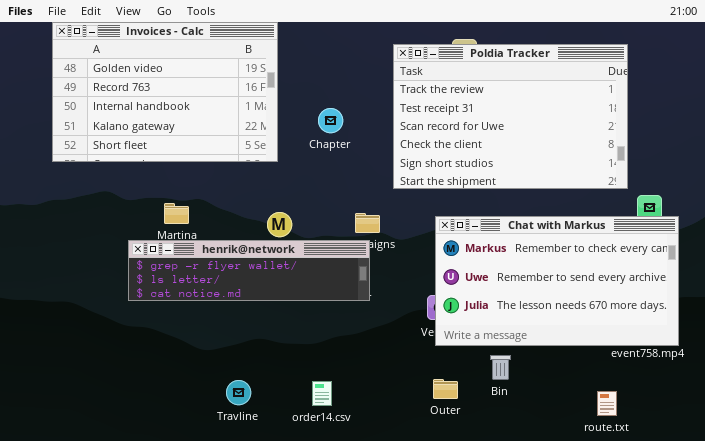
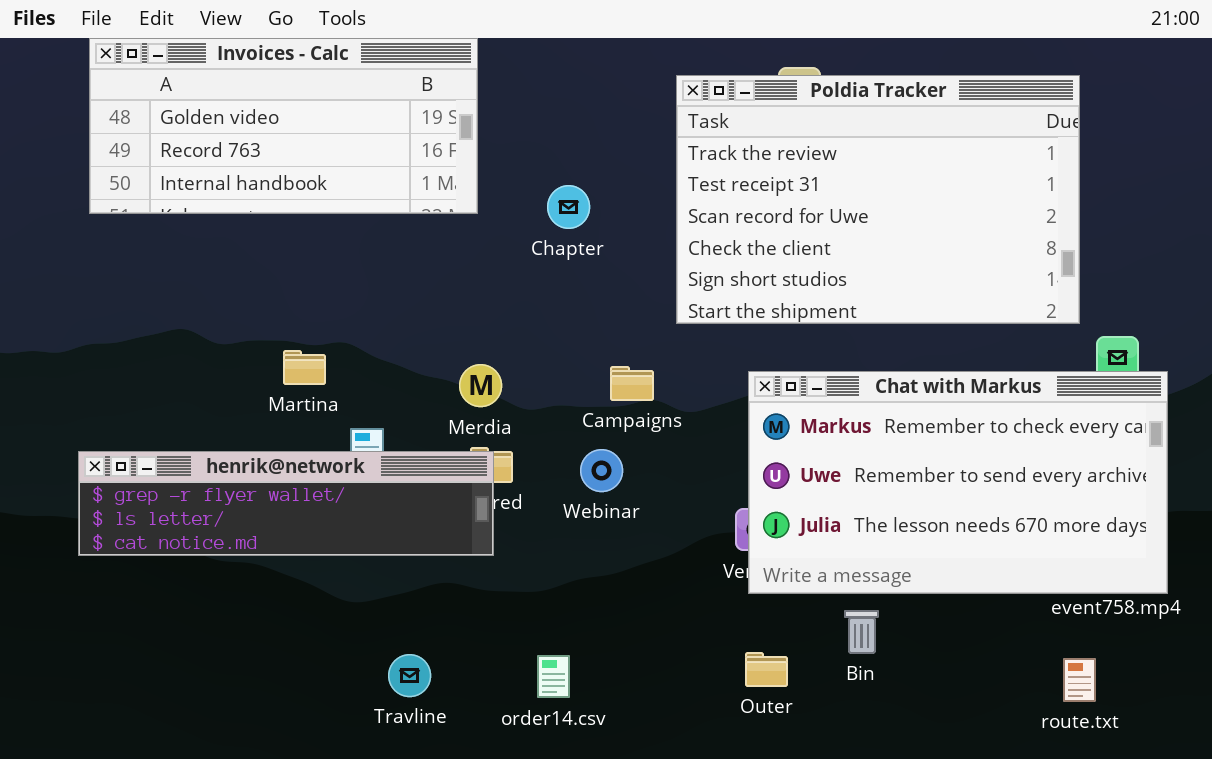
Invoices - Calc: [52,22,278,162] -> [89,38,478,214], resized
henrik@network: [128,240,370,301] -> [78,451,494,556], moved
route.txt: [597,391,617,416] -> [1063,658,1096,702], moved

